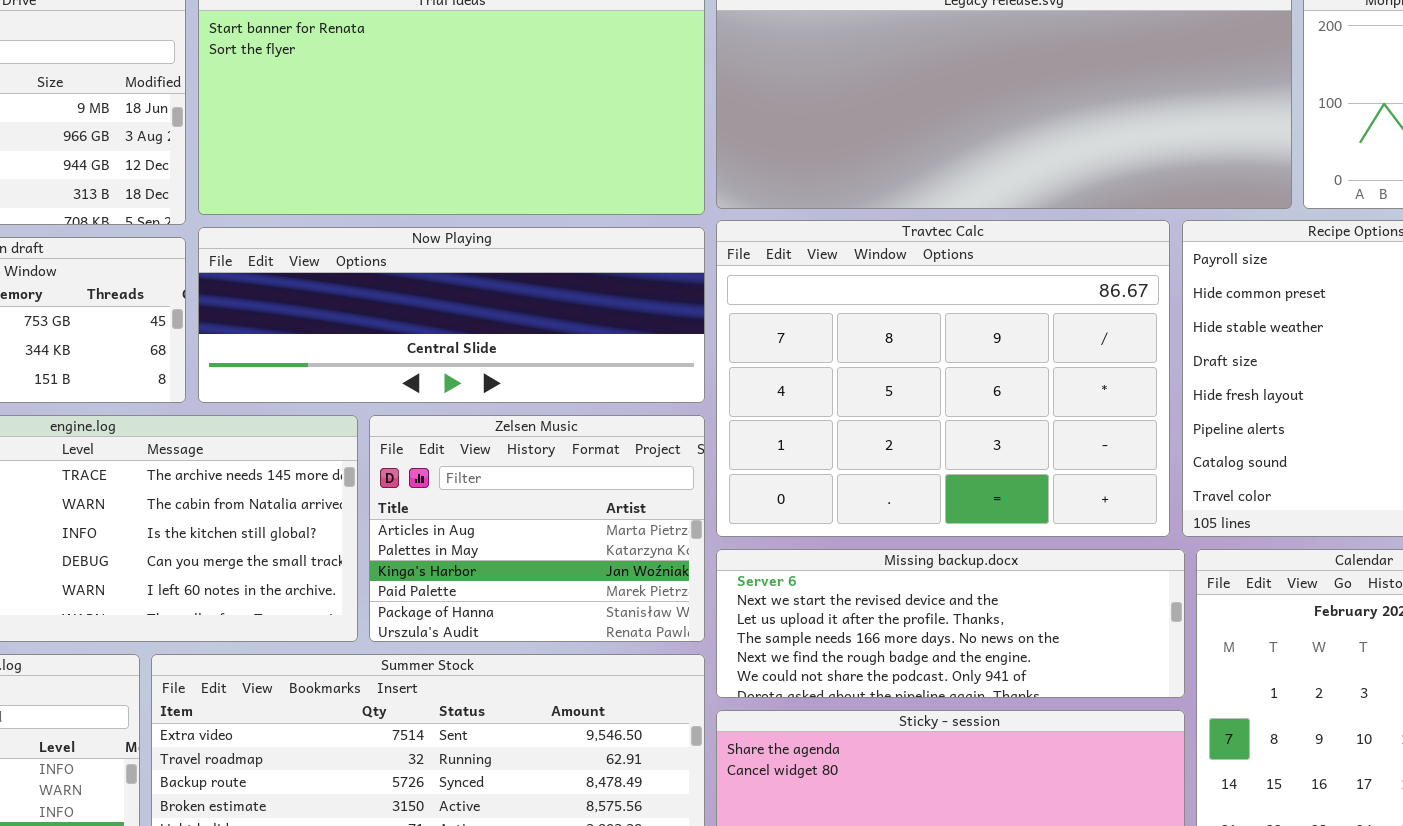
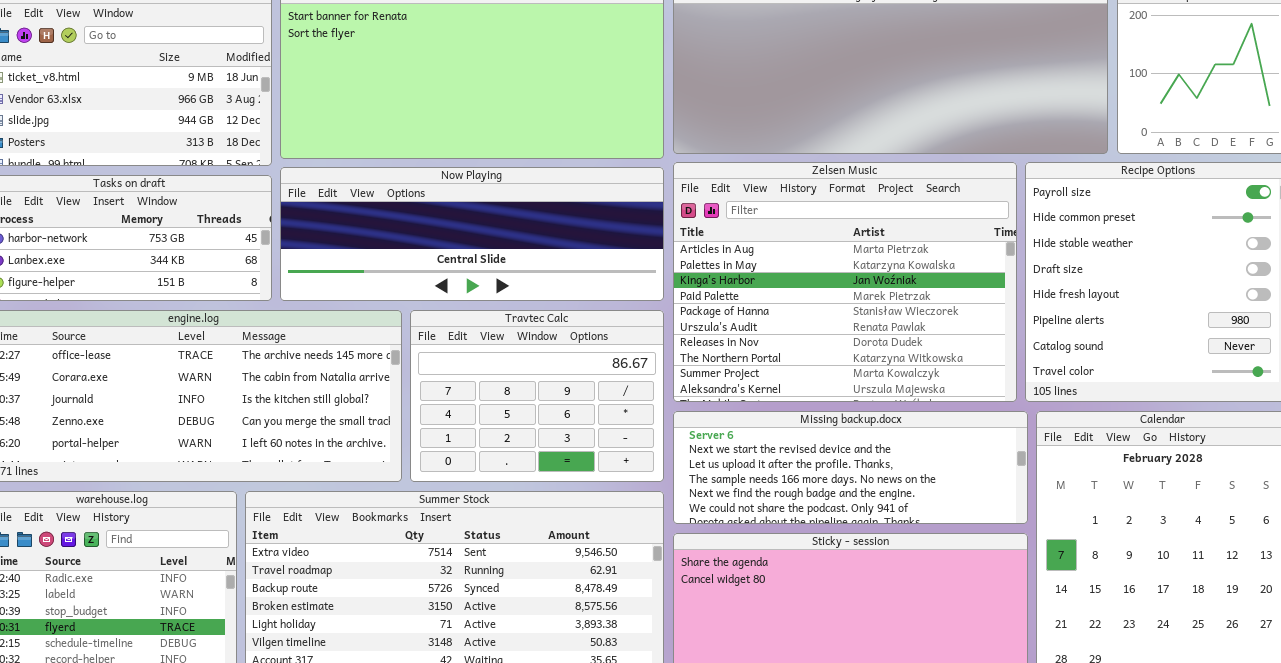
Travtec Calc: [716,220,1170,537] -> [410,310,664,482], moved, resized
Zelsen Music: [369,415,705,642] -> [673,162,1017,402], moved, resized

